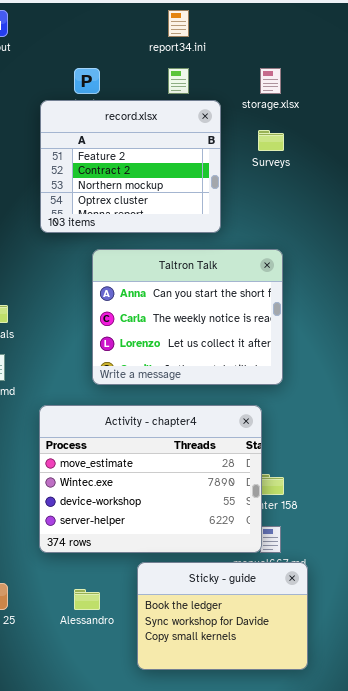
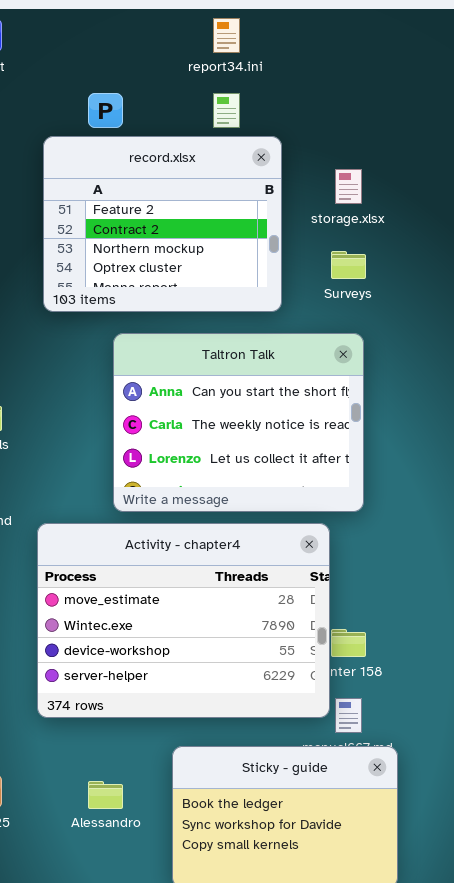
storage.xlsx: [260,68,281,94] -> [335,169,362,204], moved
Surveys: [258,130,284,151] -> [331,251,366,279], moved
Activity - chapter4: [39,405,262,553] -> [37,523,330,718], moved

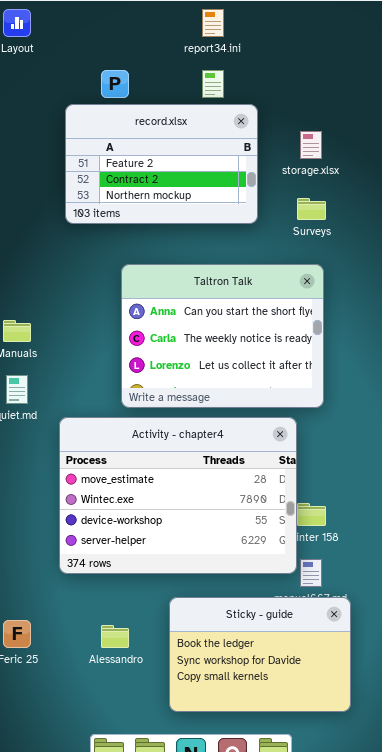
record.xlsx: [43,136,282,312] -> [65,104,258,224], resized

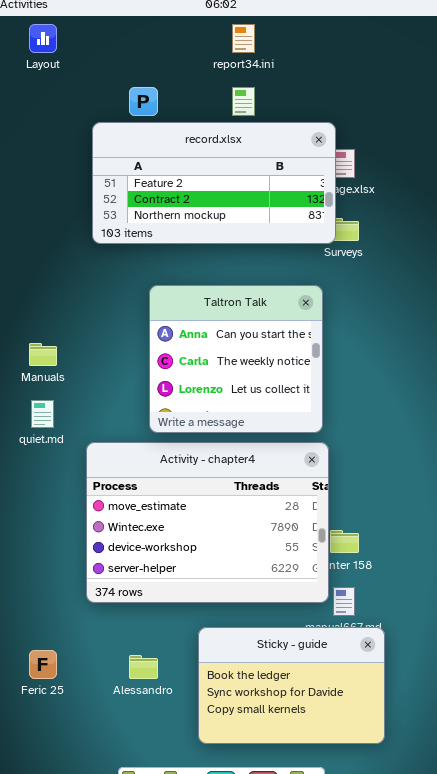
record.xlsx: [65,104,258,224] -> [92,122,336,244], resized
Taltron Talk: [121,264,324,408] -> [149,285,323,433], resized

